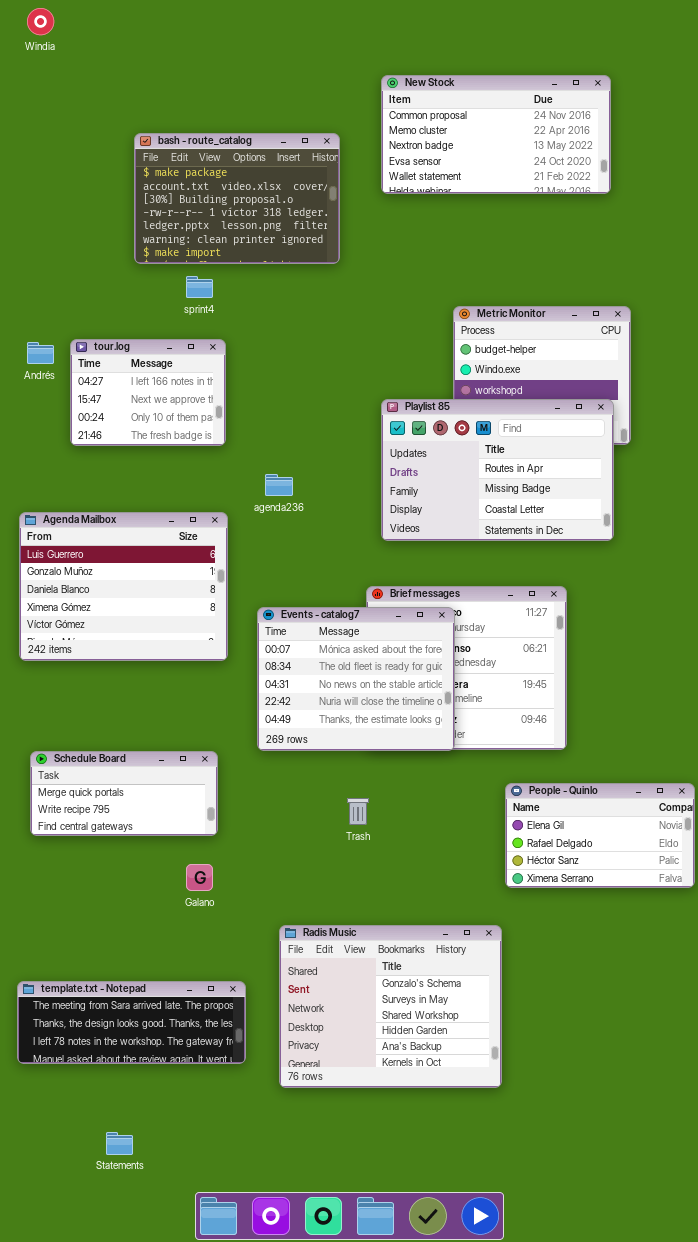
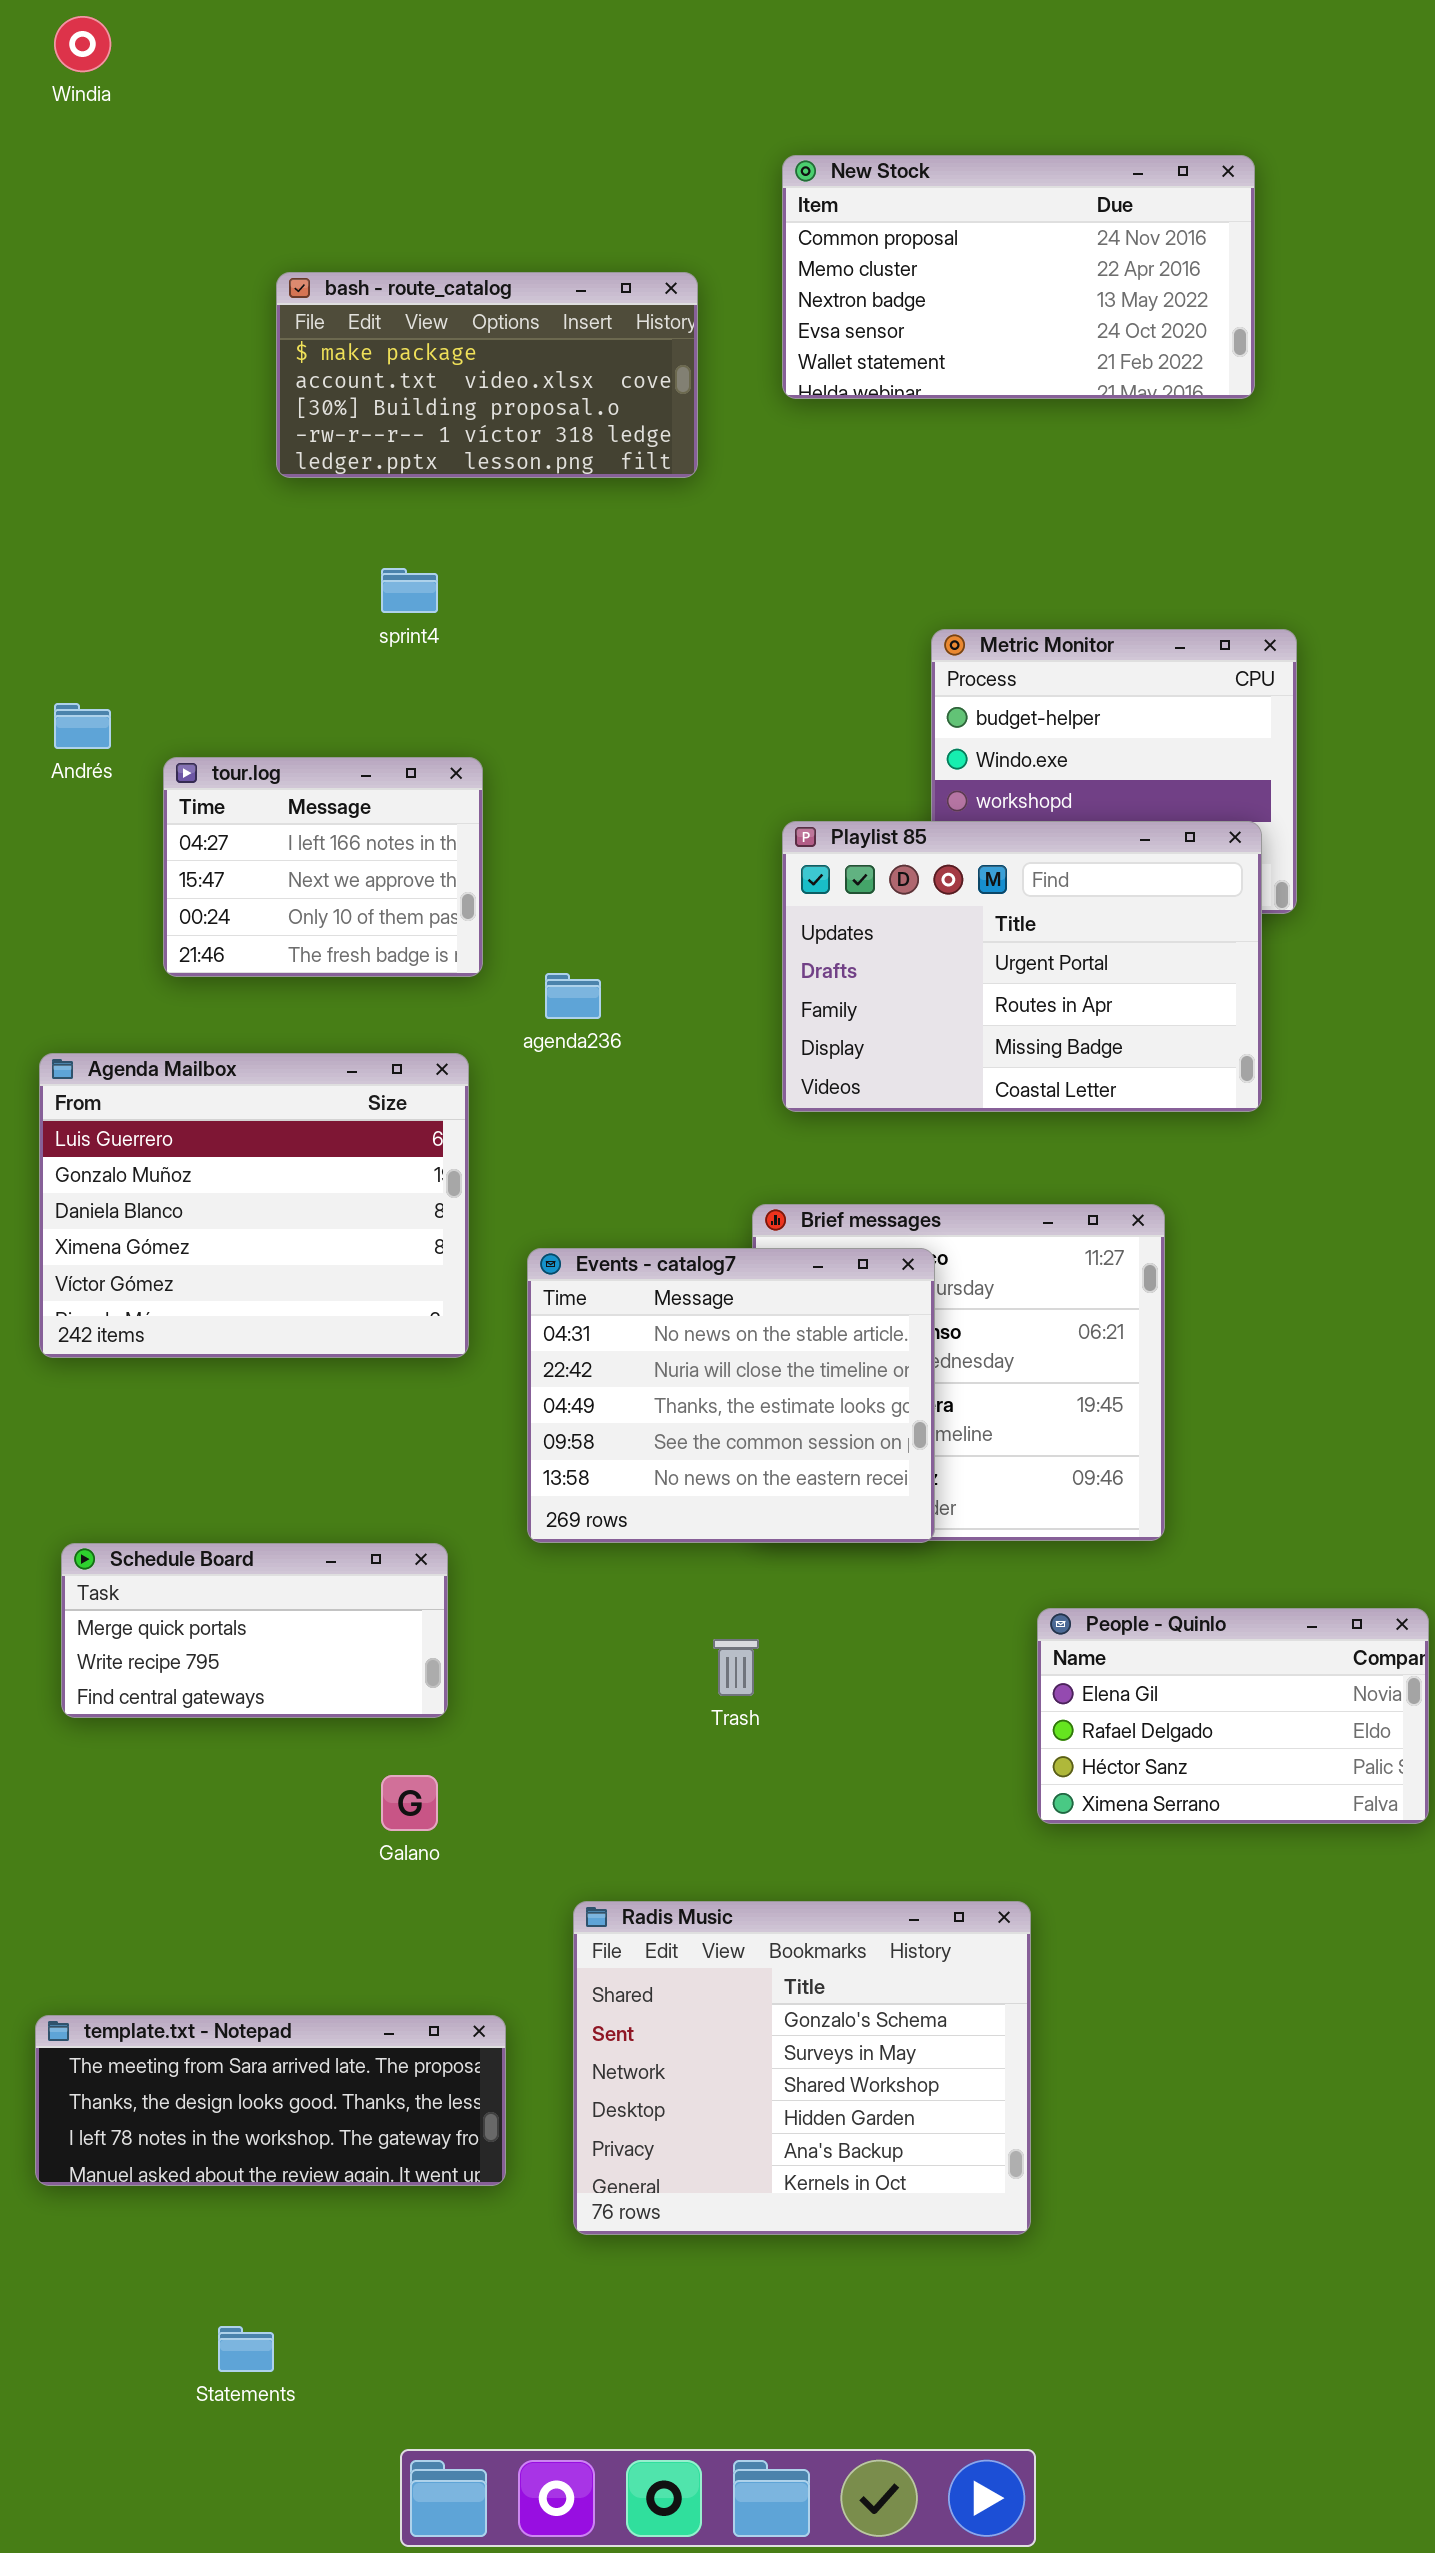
bash - route_catalog: [134,133,340,264] -> [276,272,698,478], resized
tour.log: [70,339,226,446] -> [163,757,483,977], moved
Playlist 85: [381,399,614,541] -> [782,821,1262,1112], scrolled up 1 row
Events - catalog7: [257,607,455,751] -> [527,1248,935,1543], scrolled down 2 rows

